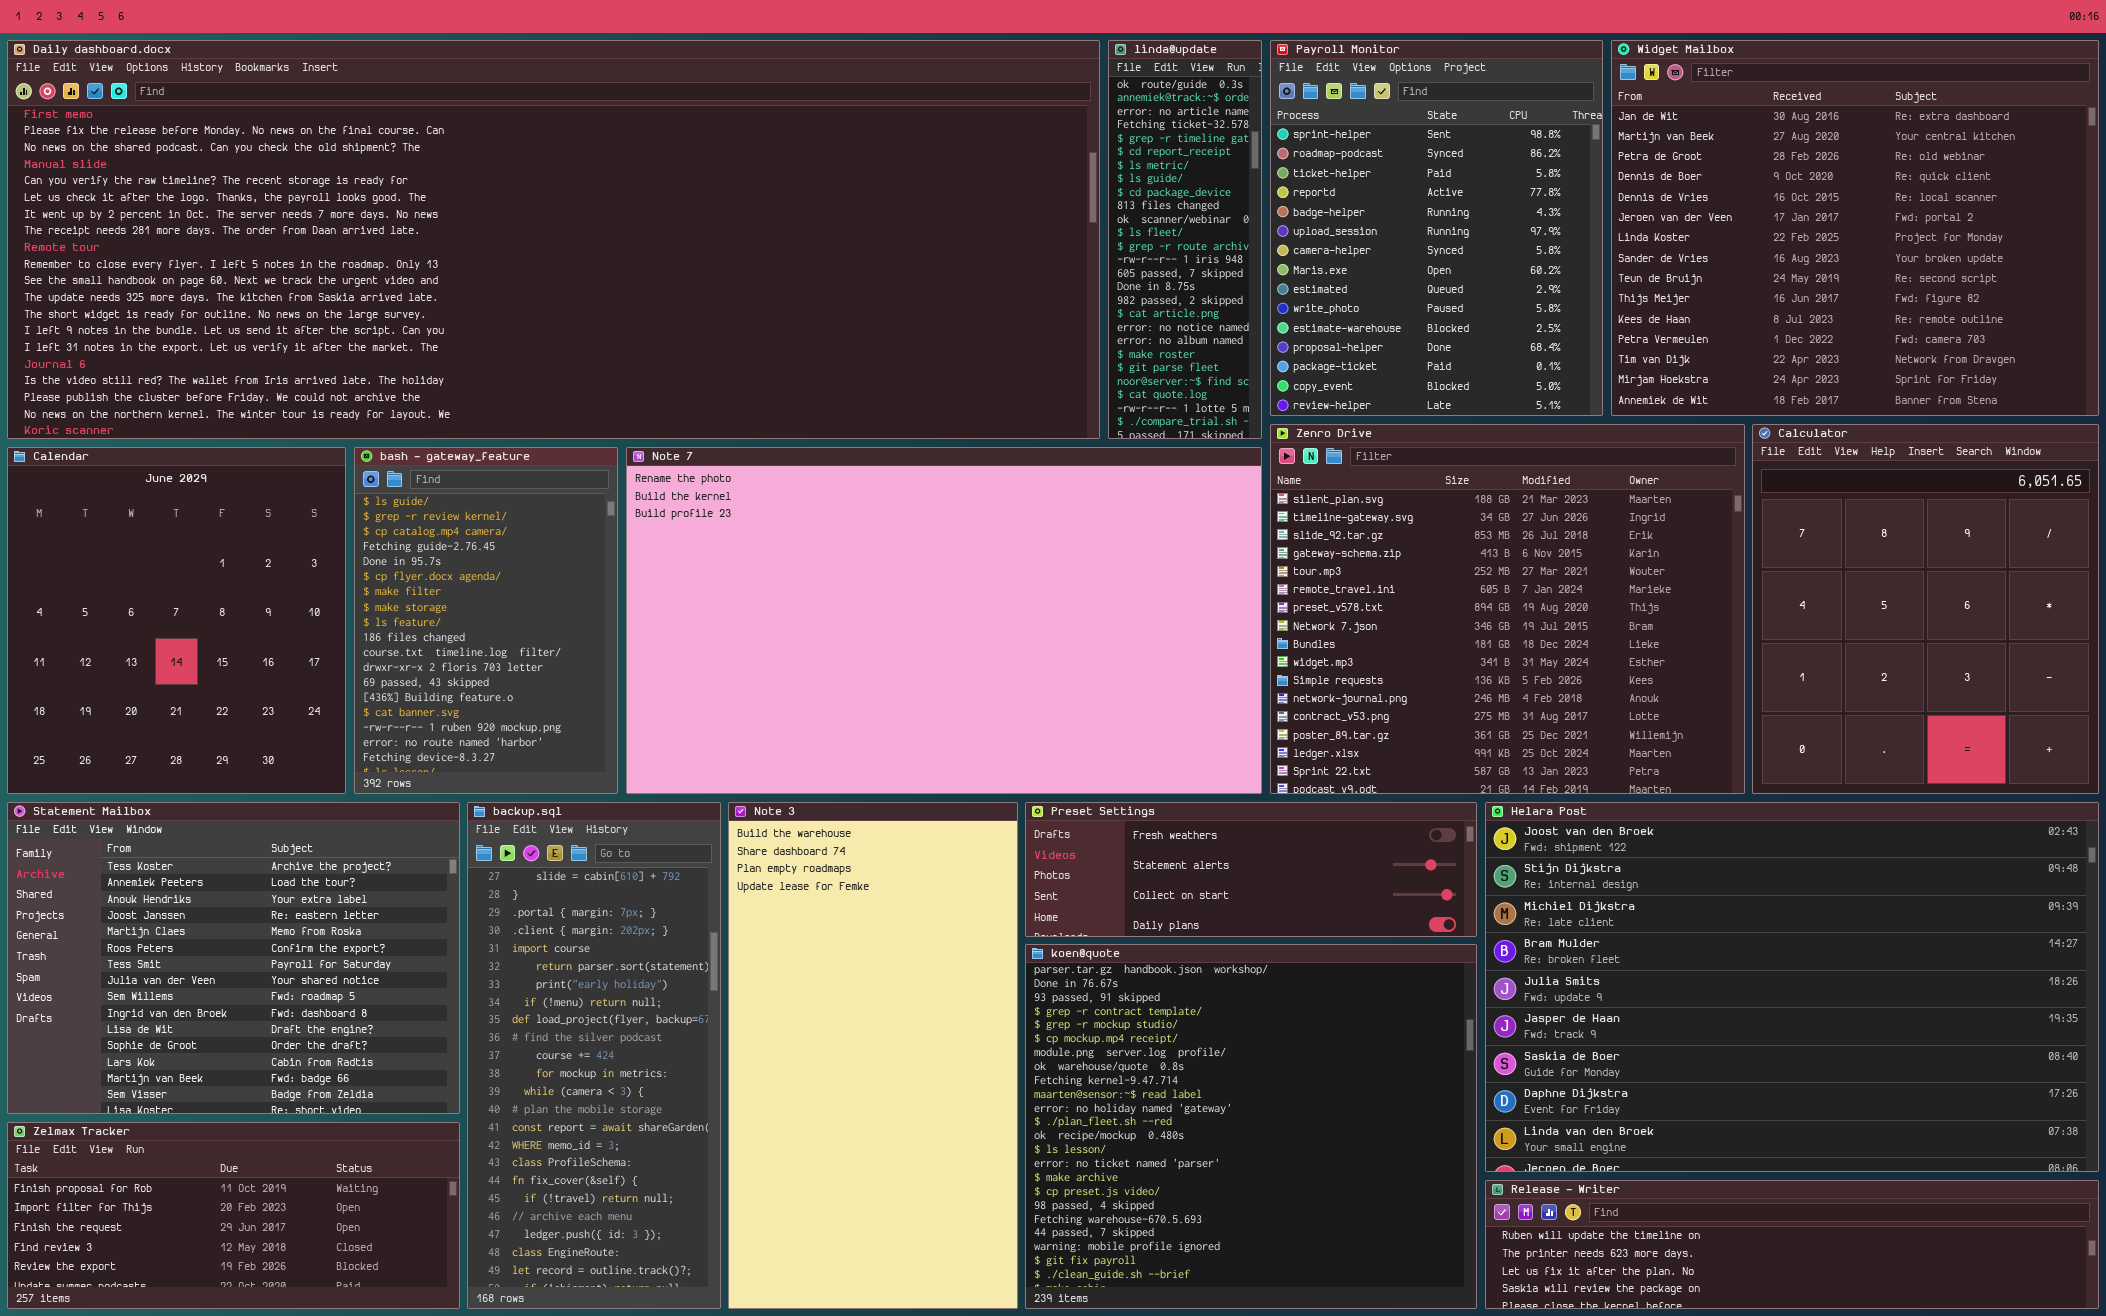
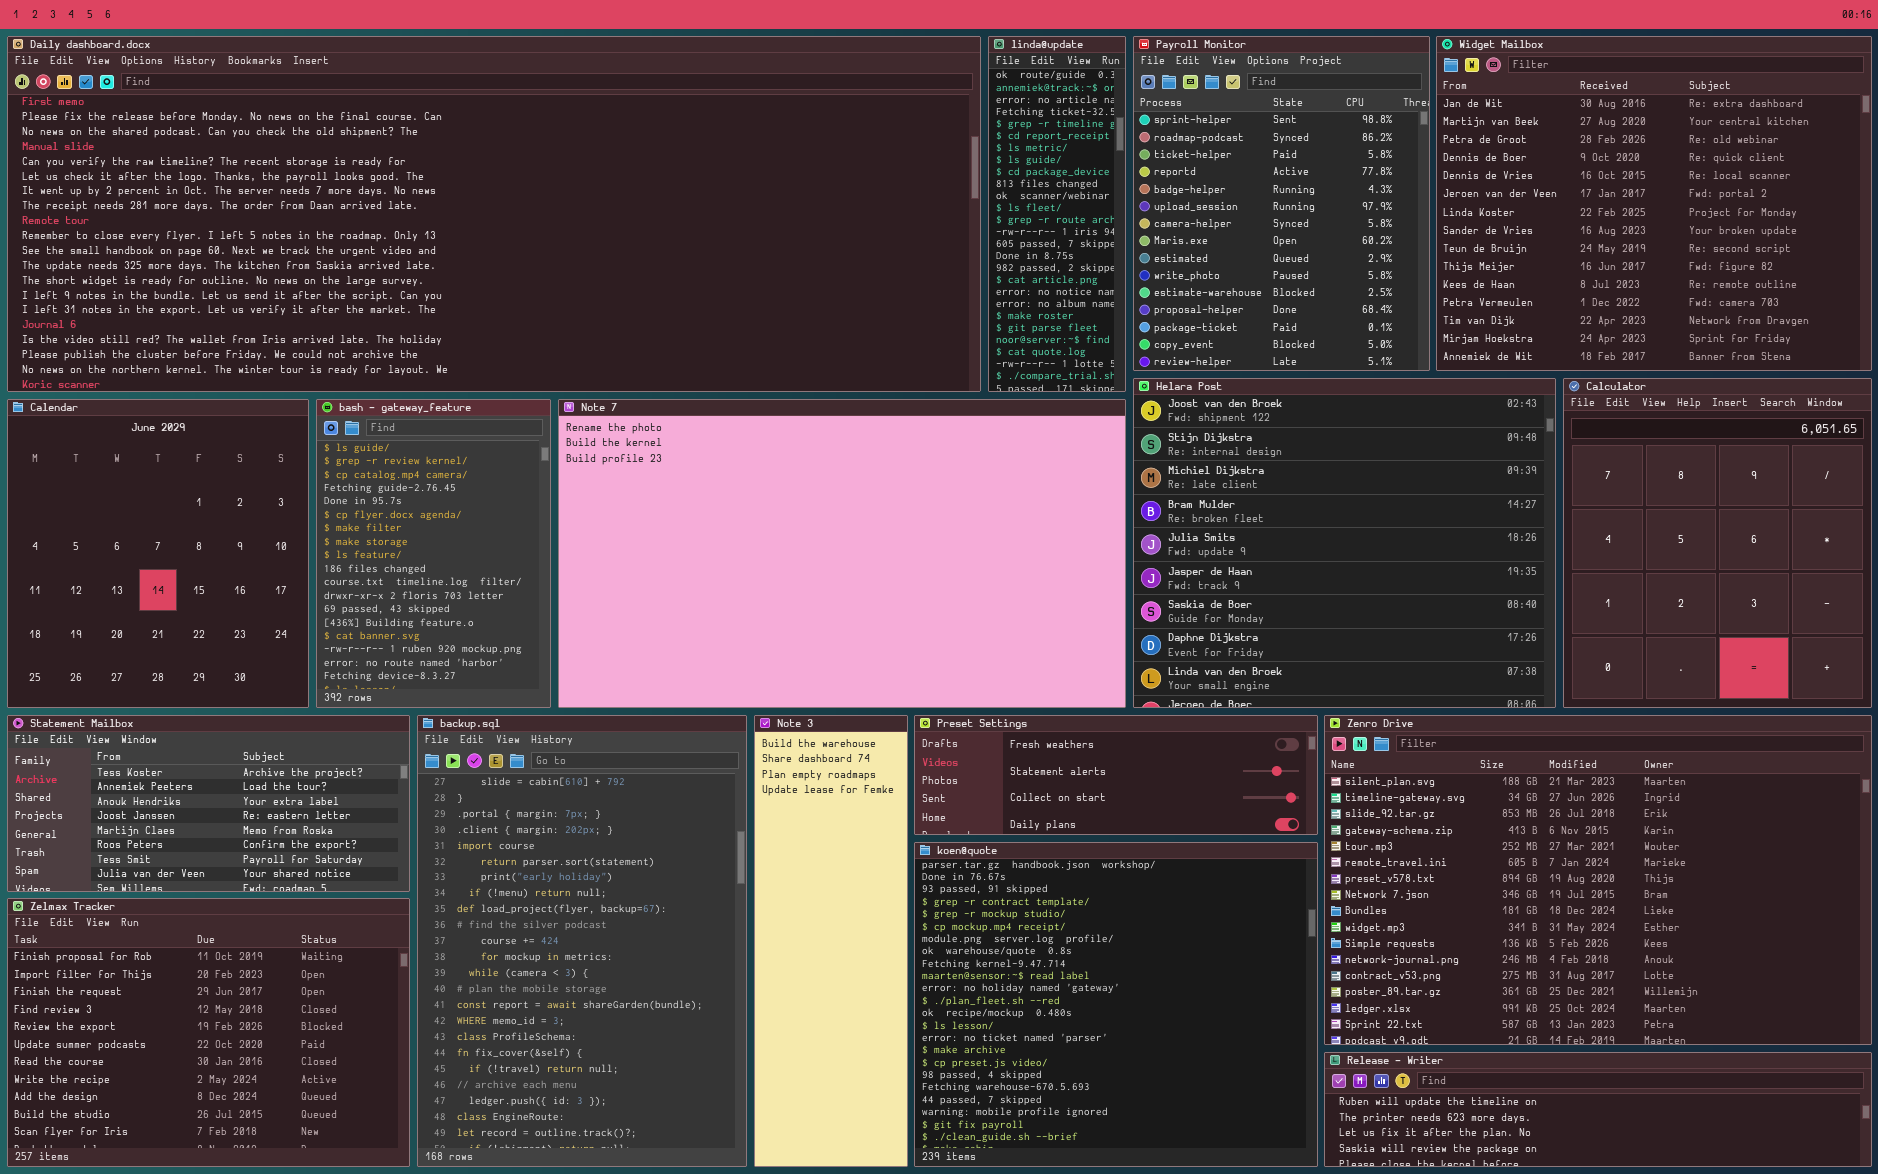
Zenro Drive: [1270,424,1745,794] -> [1324,715,1872,1045], moved, resized
Statement Mailbox: [7,802,460,1114] -> [7,715,410,892], resized
backup.sql: [467,802,721,1309] -> [417,715,747,1167], resized
Note 3: [728,802,1018,1309] -> [754,715,908,1167], resized
Helara Post: [1485,802,2099,1172] -> [1133,378,1556,708], moved, resized
Zelmax Tracker: [7,1122,460,1309] -> [7,898,410,1167], resized

